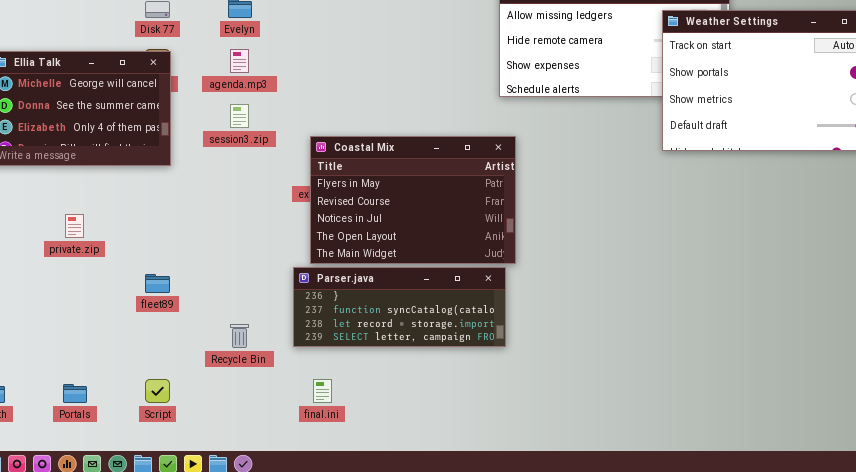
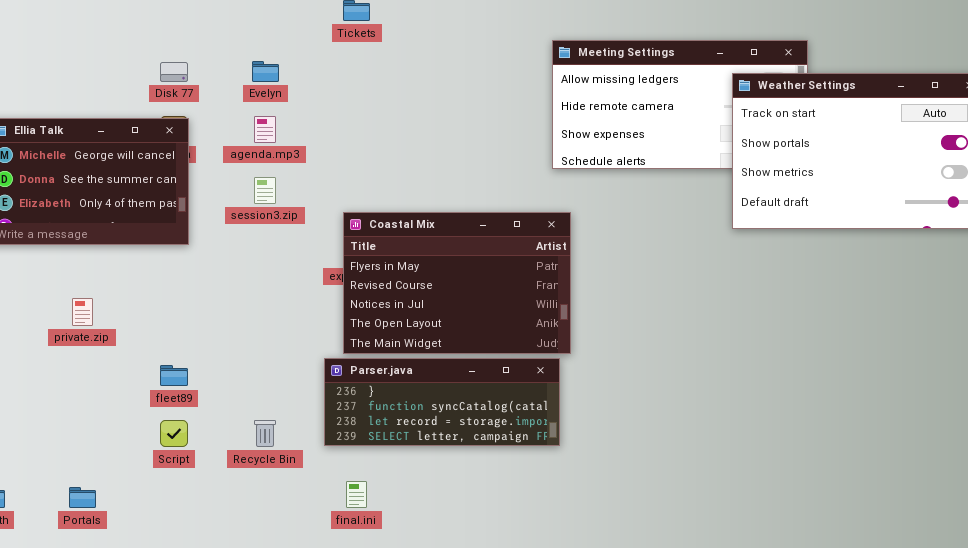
Script: [145,379,170,403] -> [160,420,188,447], moved

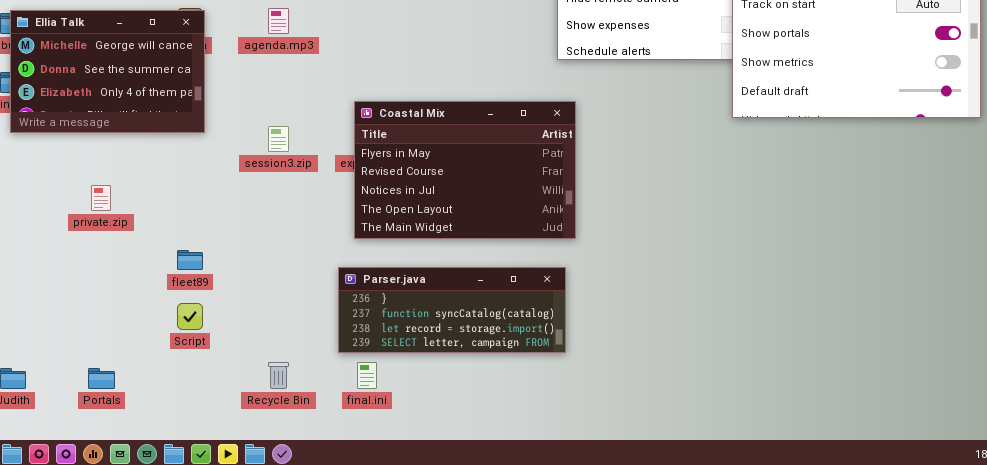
session3.zip: [254,177,276,204] -> [268,126,289,152], moved
Parser.java: [324,358,560,446] -> [338,267,566,353], moved
Recycle Bin: [254,420,276,447] -> [268,362,289,389], moved

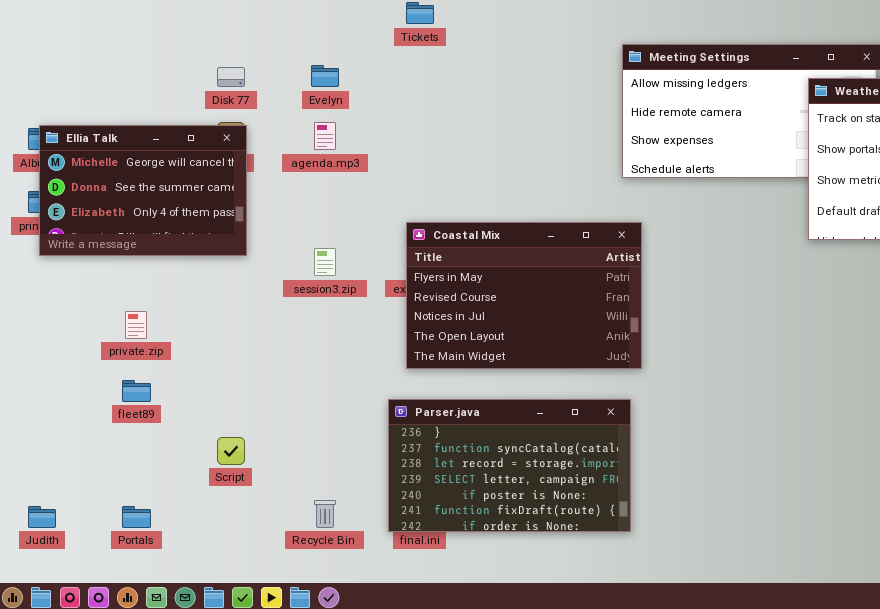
fleet89: [177,250,203,270] -> [122,380,151,402], moved
Parser.java: [338,267,566,353] -> [388,399,631,532], resized

